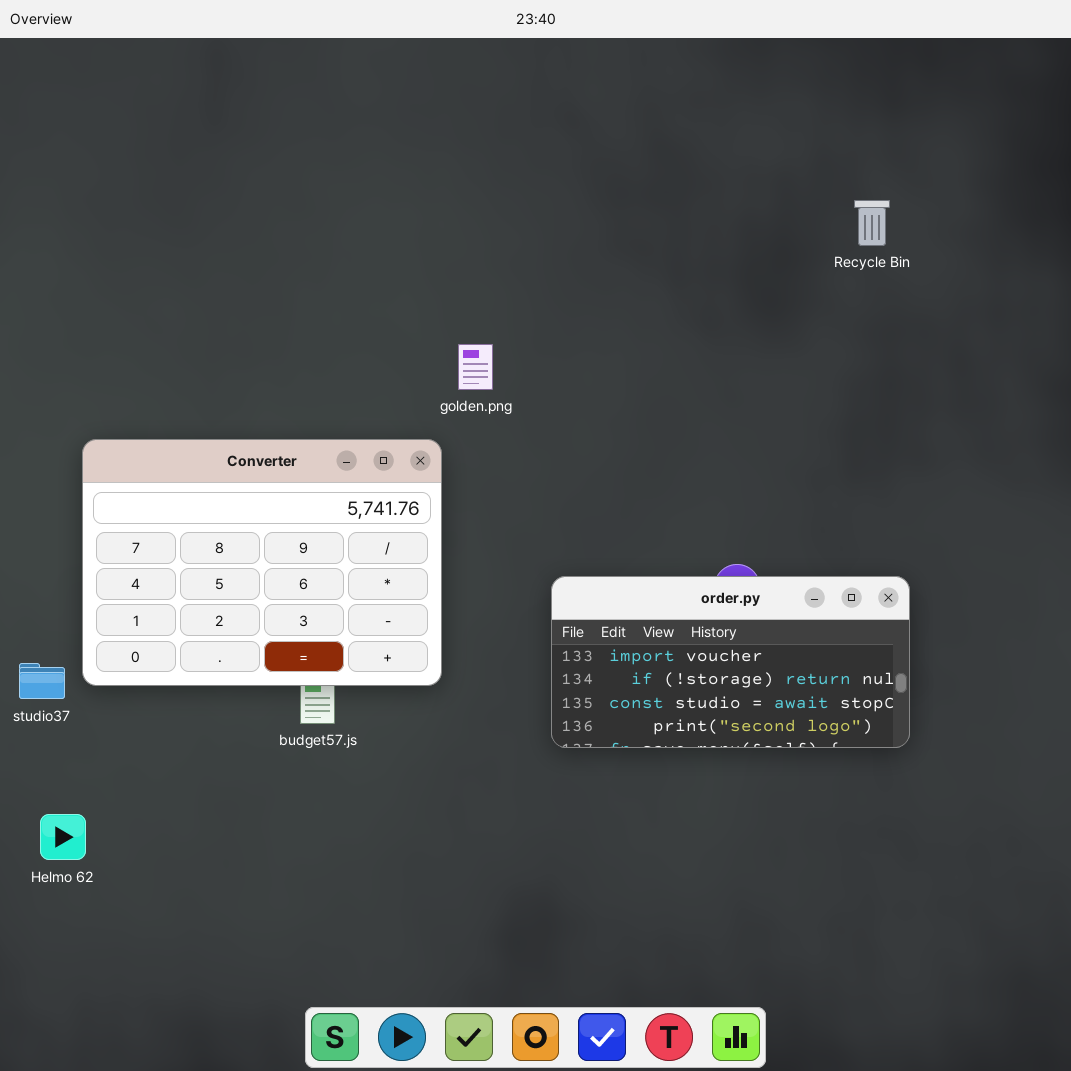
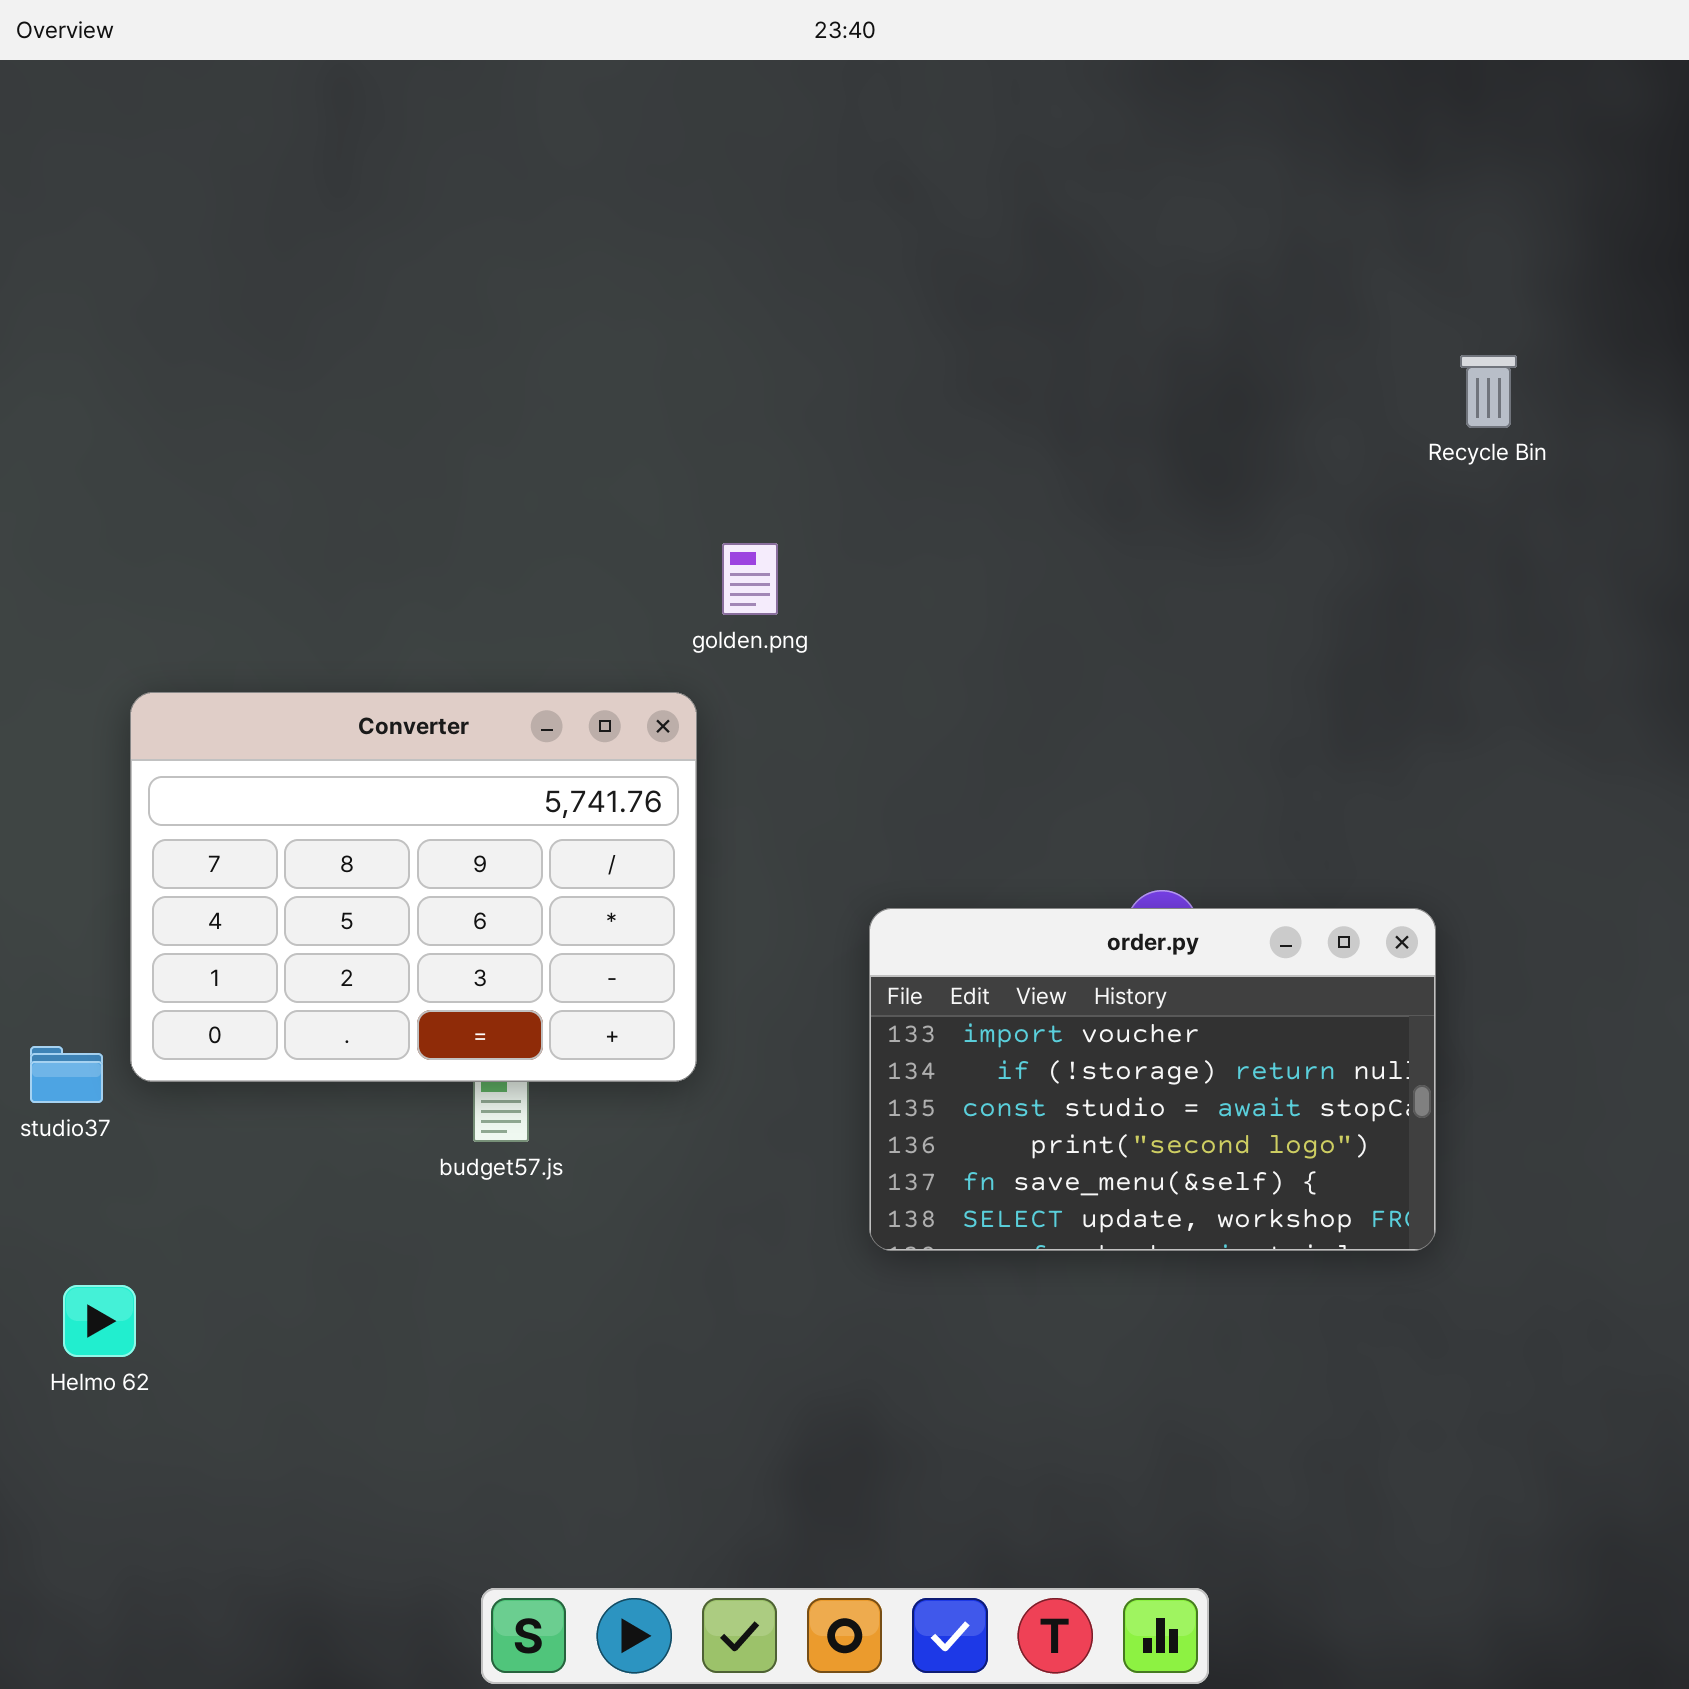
Recycle Bin: [854,200,890,246] -> [1460,355,1517,428], moved
order.py: [551,576,910,748] -> [869,908,1436,1251], resized

